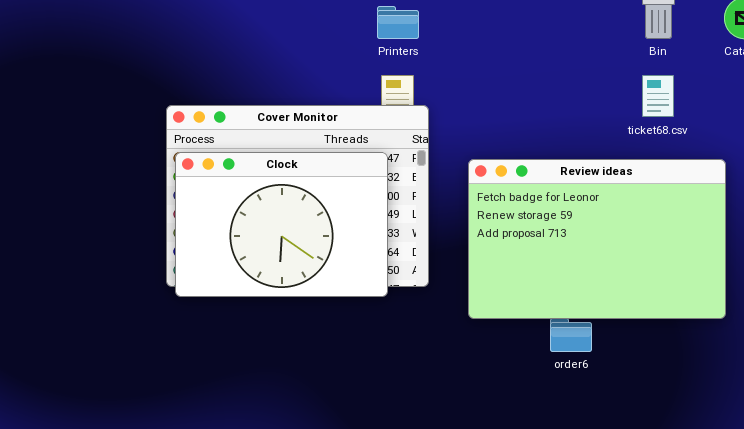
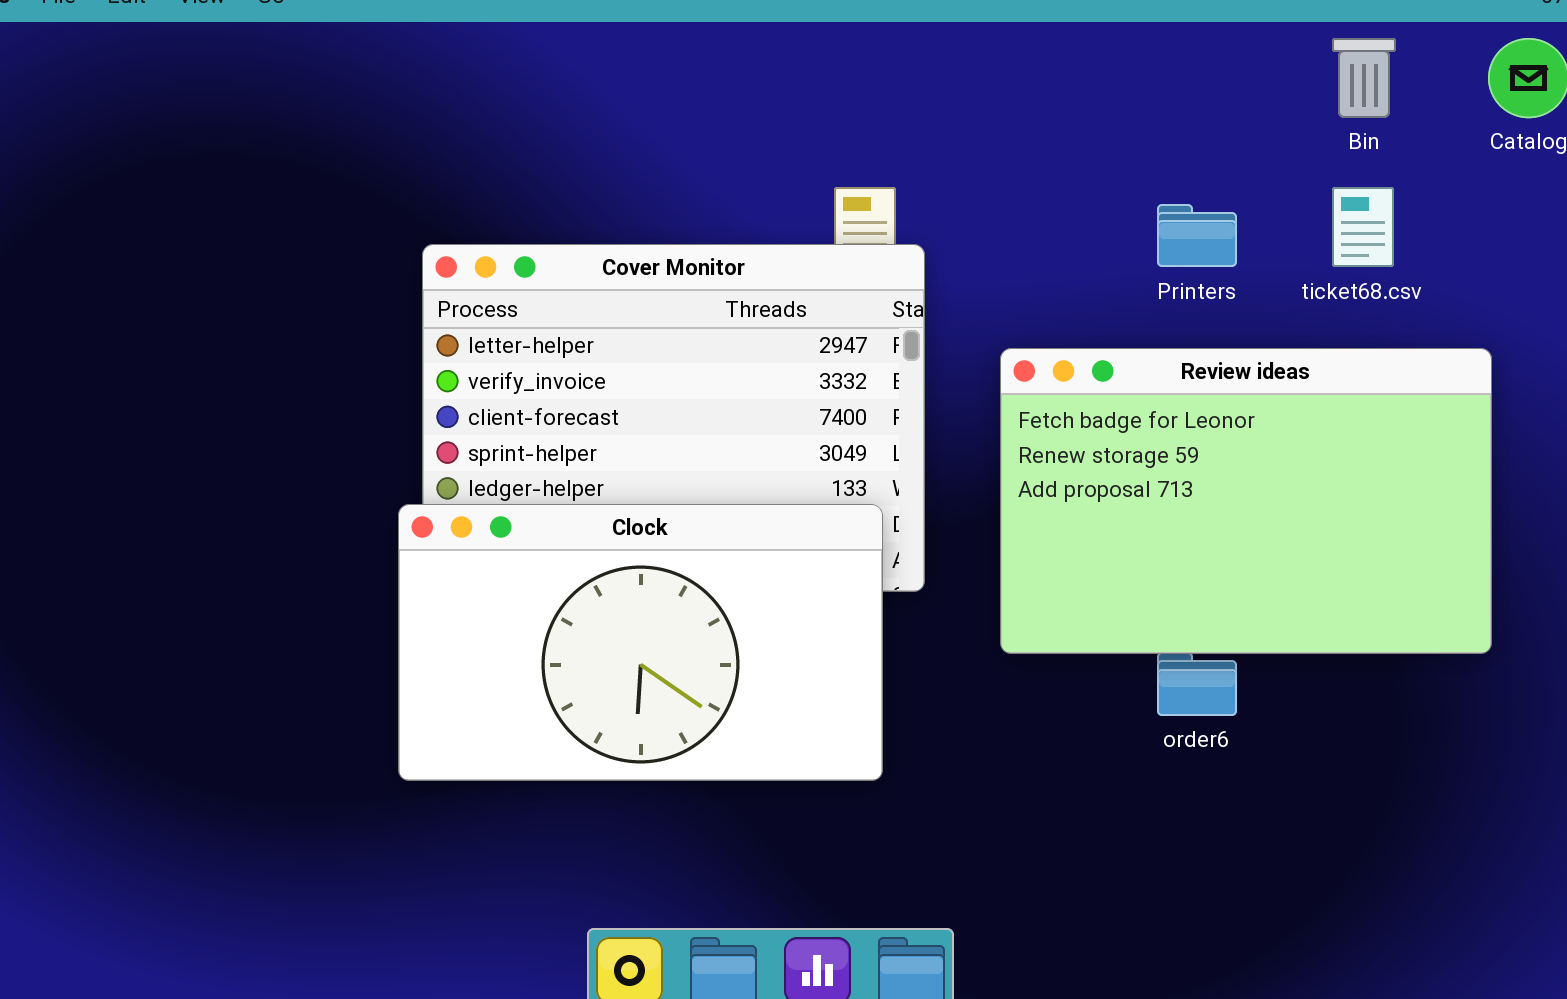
Printers: [377,6,419,39] -> [1157,204,1237,267], moved
Clock: [175,152,388,297] -> [398,504,883,781], moved, resized

